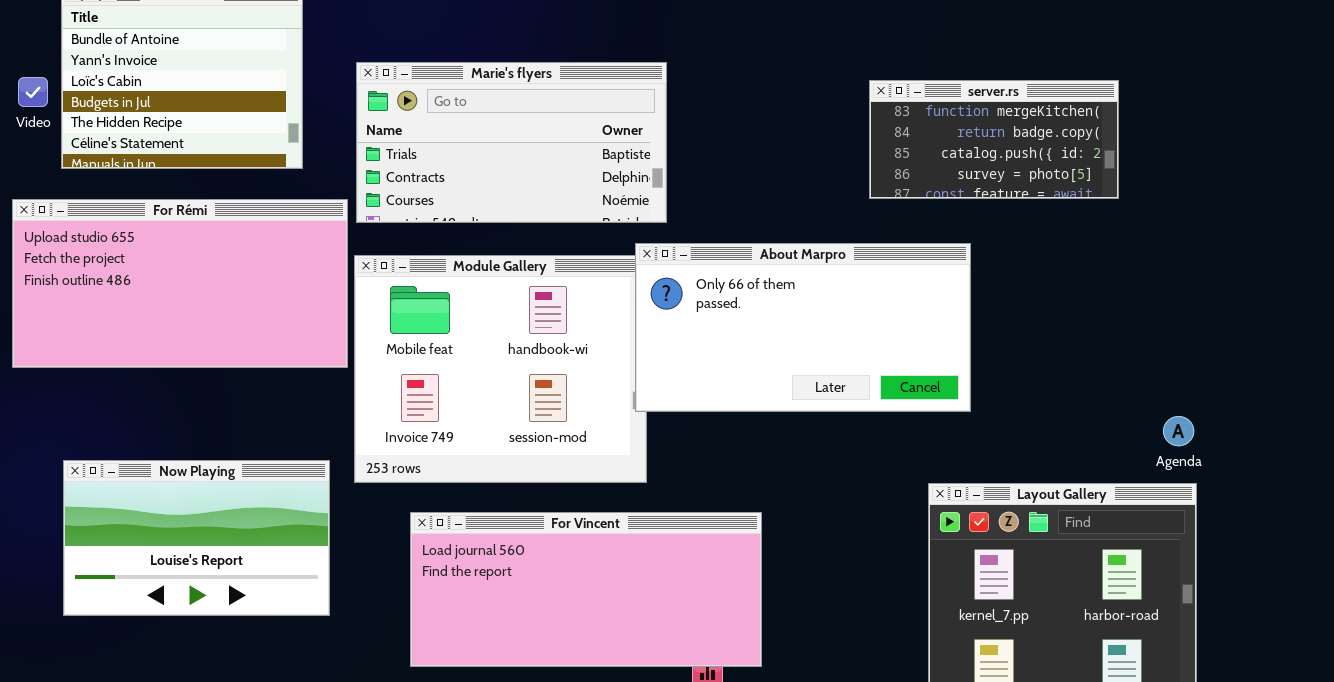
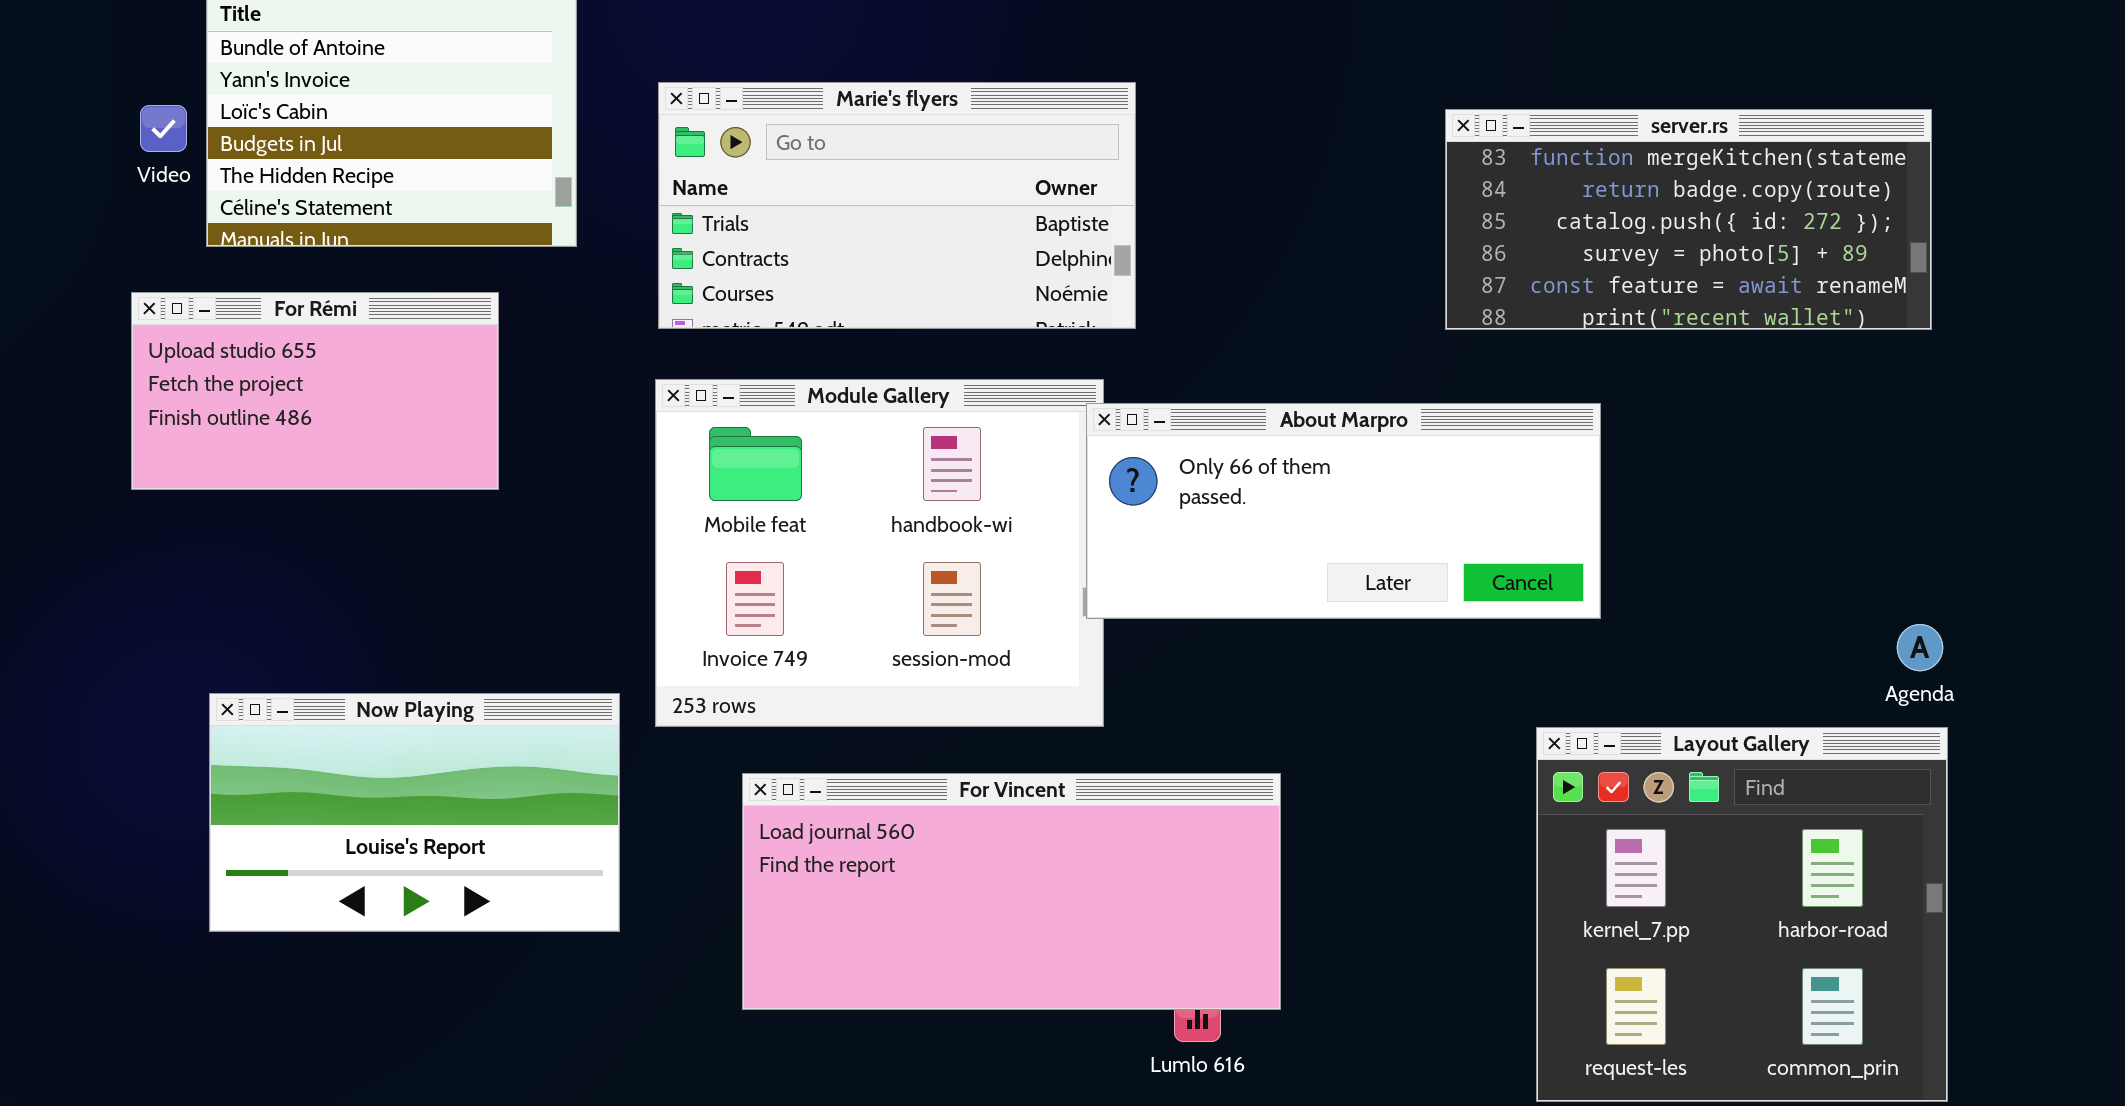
server.rs: [869,80,1119,199] -> [1445,109,1932,330], resized
For Rémi: [12,199,348,368] -> [131,292,499,490], resized
About Marpro: [635,243,971,412] -> [1086,403,1601,619], resized

